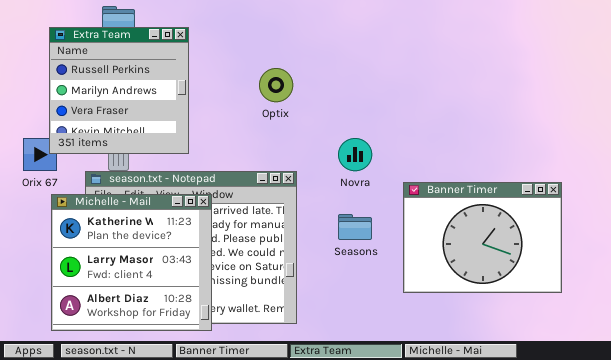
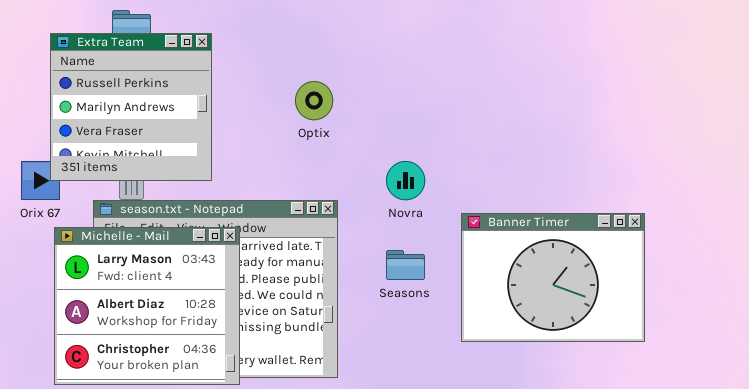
Michelle - Mail: [51,194,212,331] -> [54,227,240,385], scrolled down 1 row

